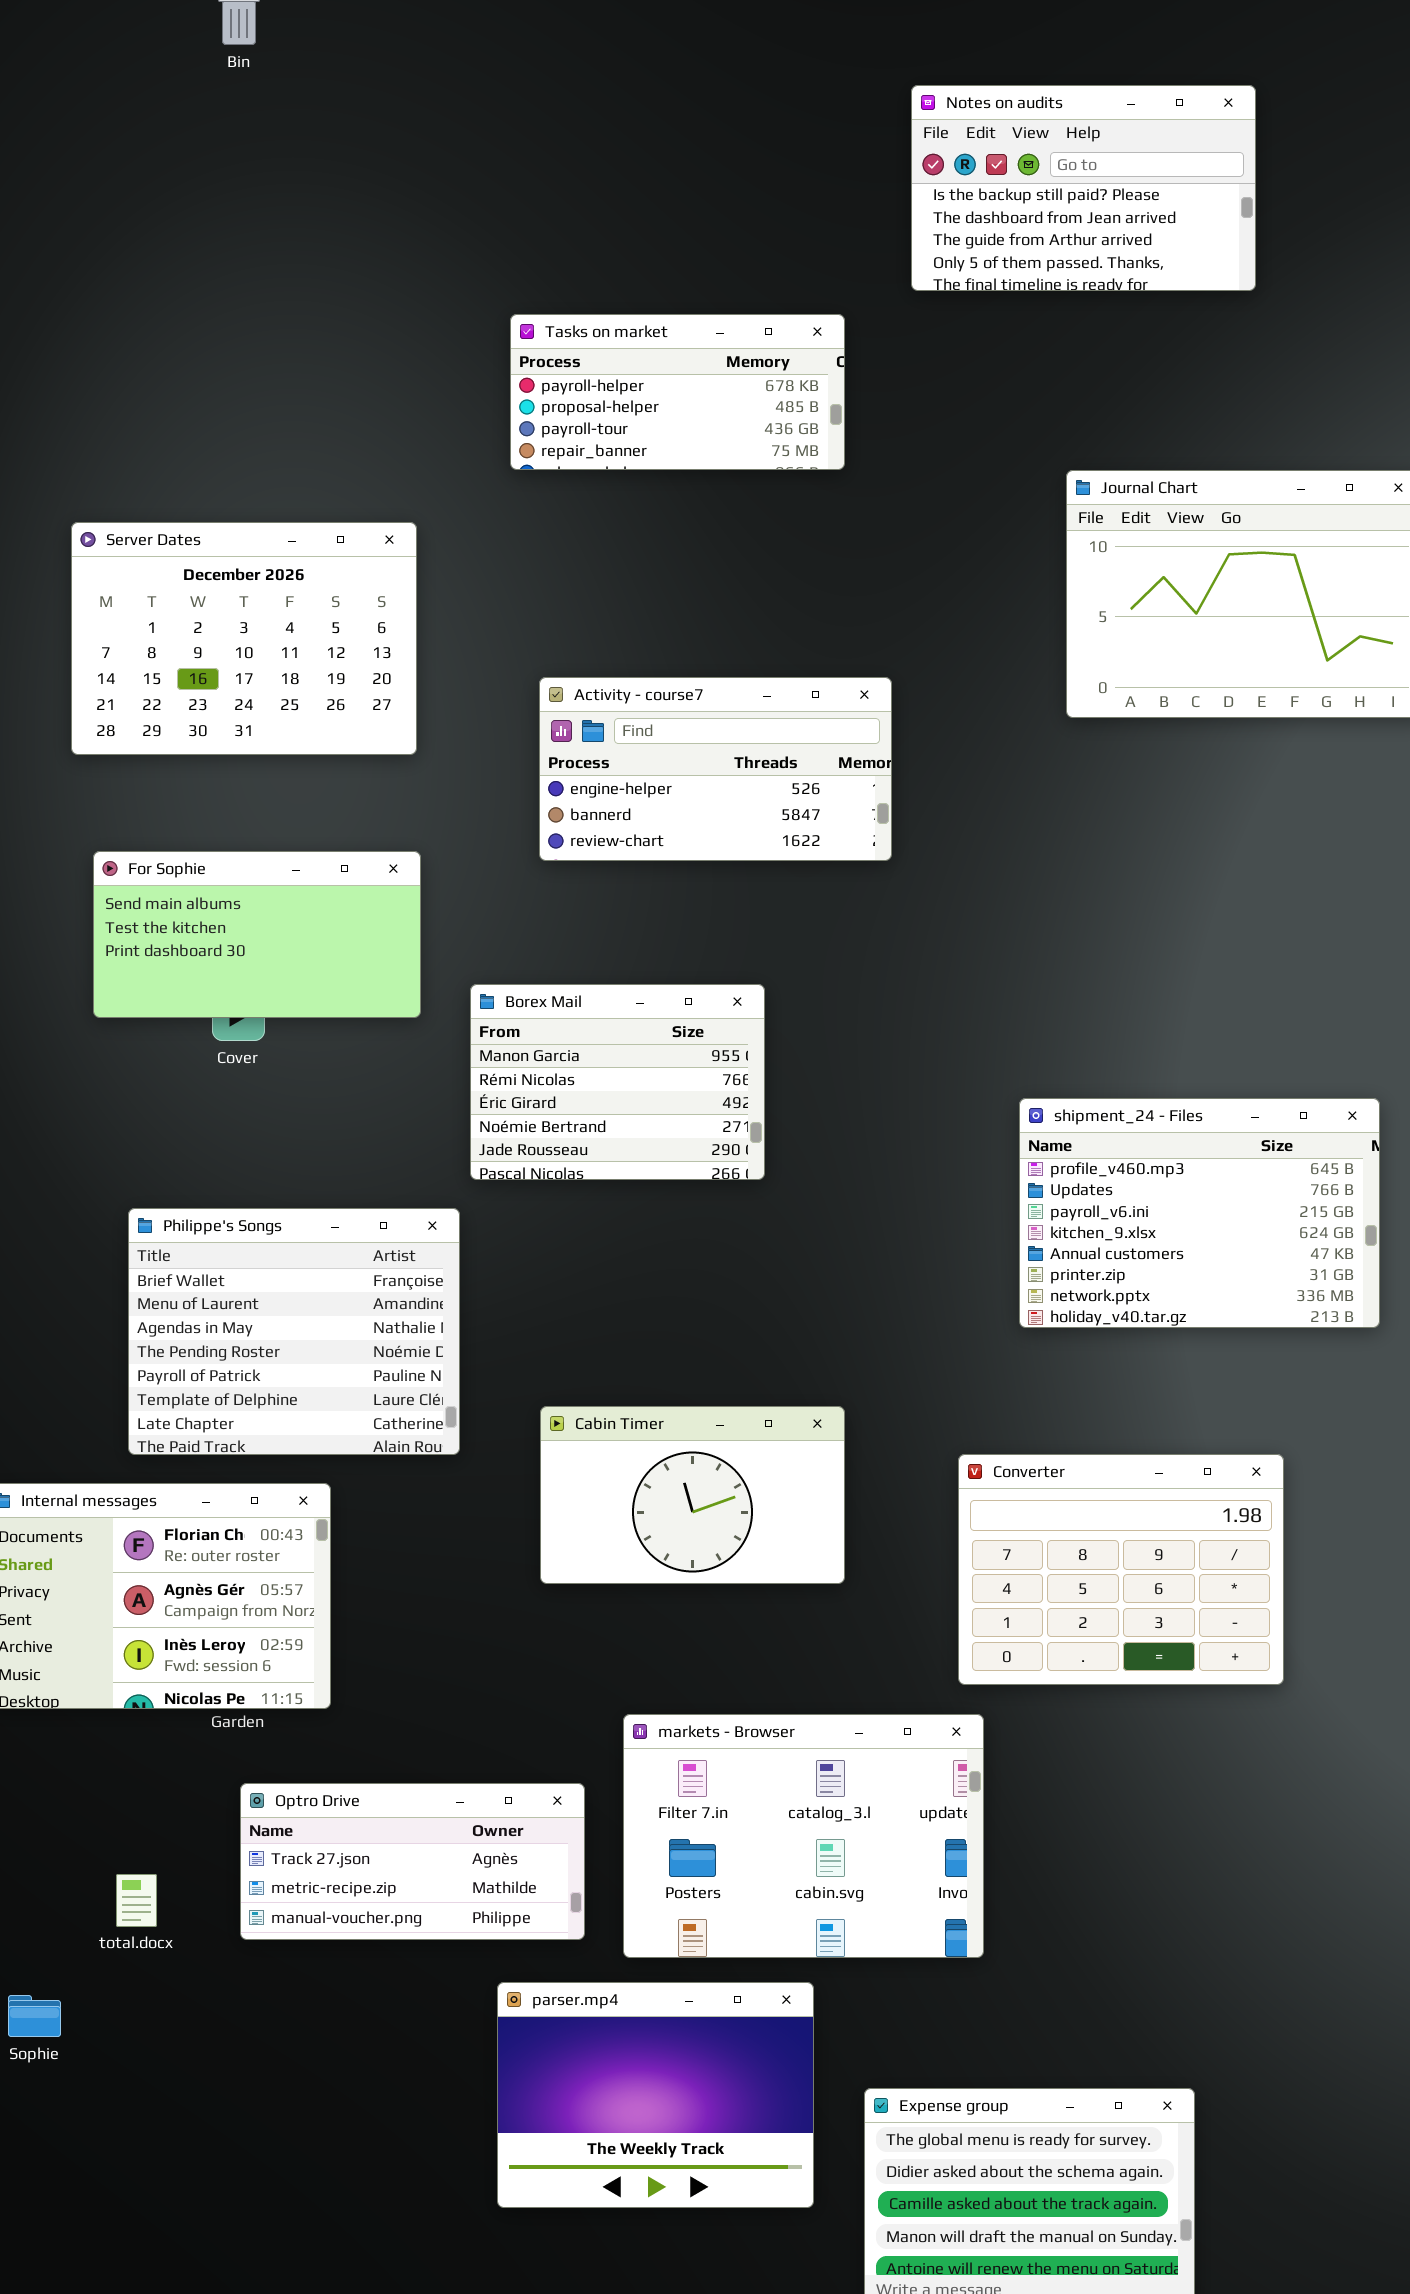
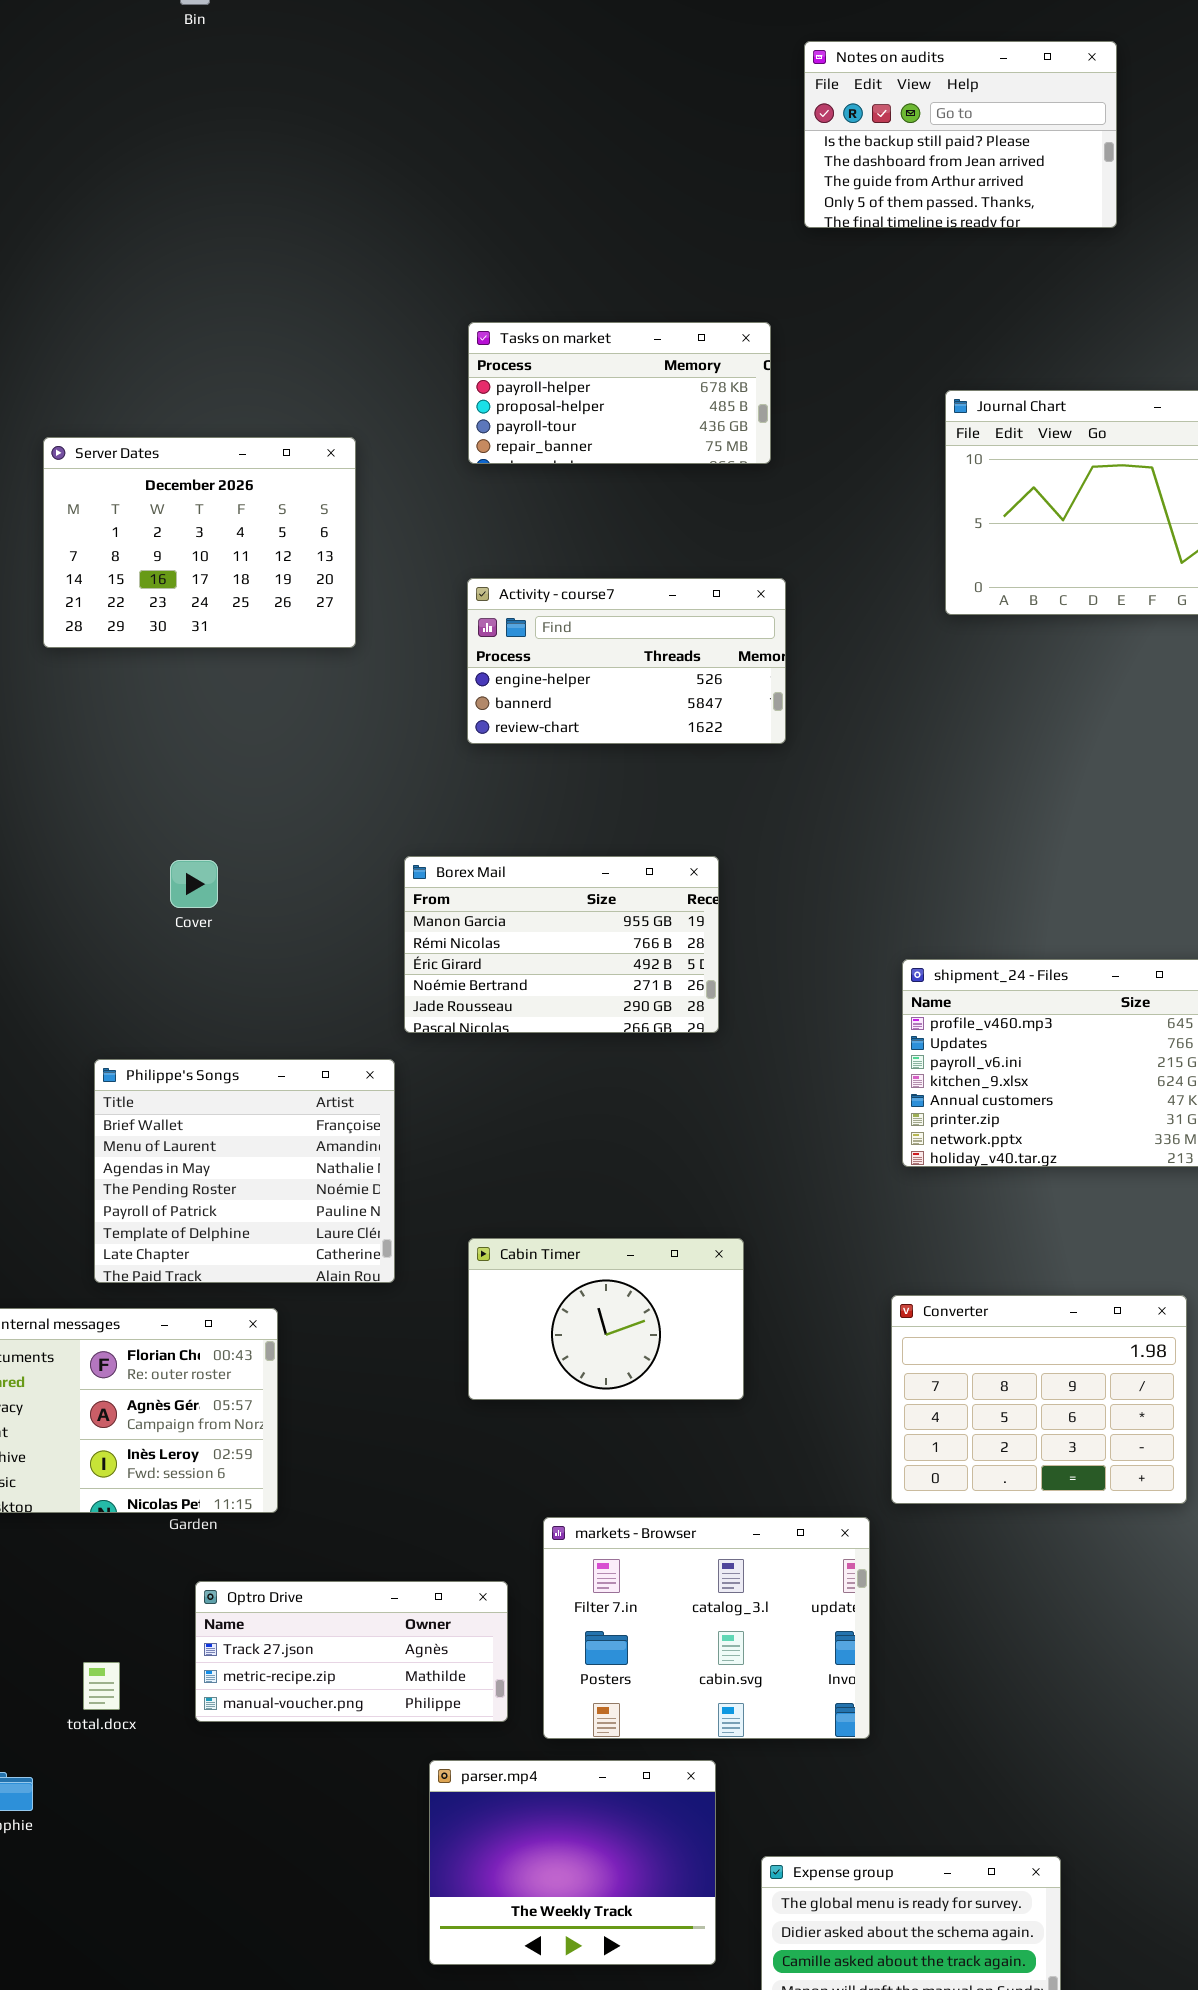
Tasks on market: [510,314,845,470] -> [468,322,771,464], moved
For Sophie: [93,851,421,1018] -> none, closed
Borex Mail: [470,984,765,1180] -> [404,856,719,1033], resized
Converter: [958,1454,1284,1685] -> [891,1295,1187,1504], moved

